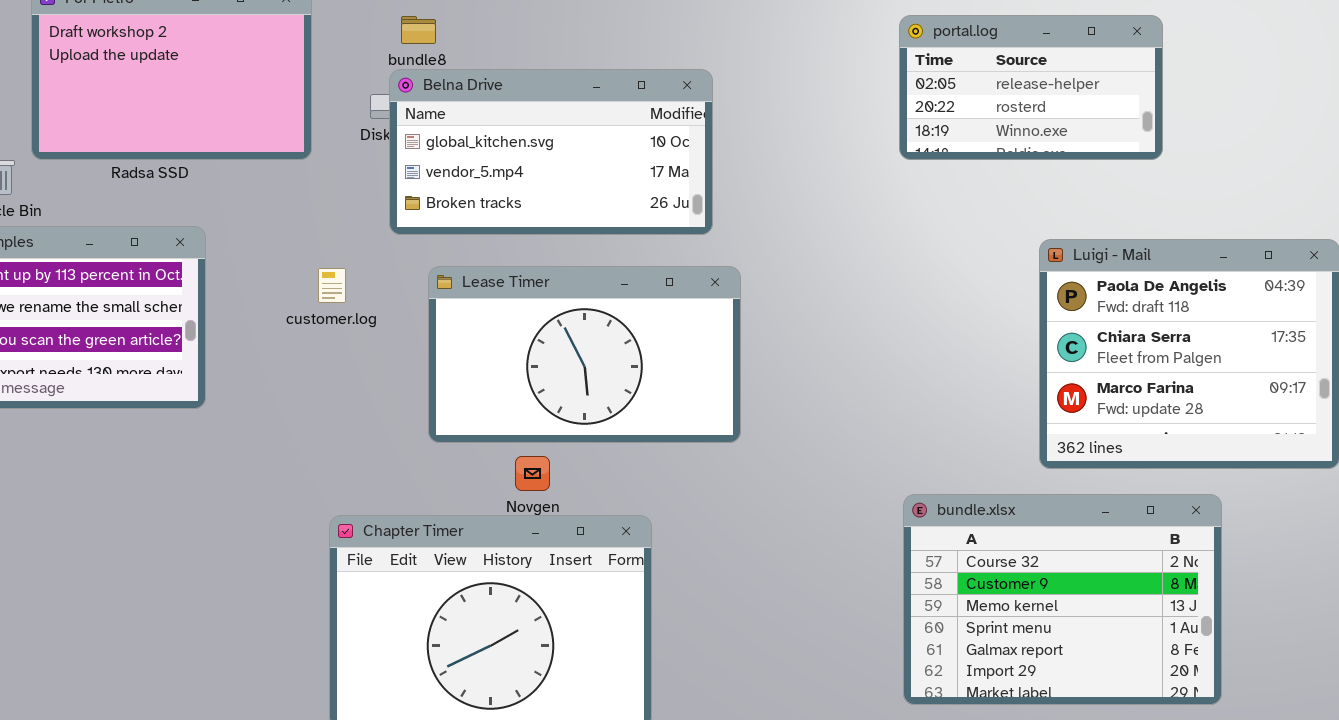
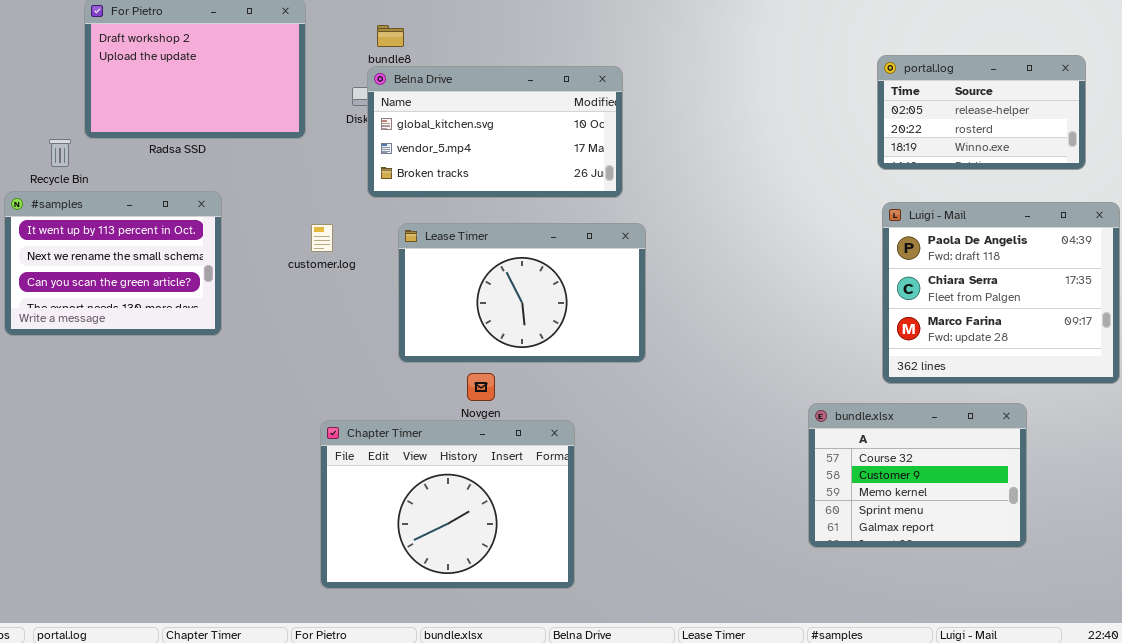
portal.log: [899,15,1163,160] -> [877,55,1086,170], moved
bundle.xlsx: [903,494,1222,705] -> [808,403,1027,548], resized

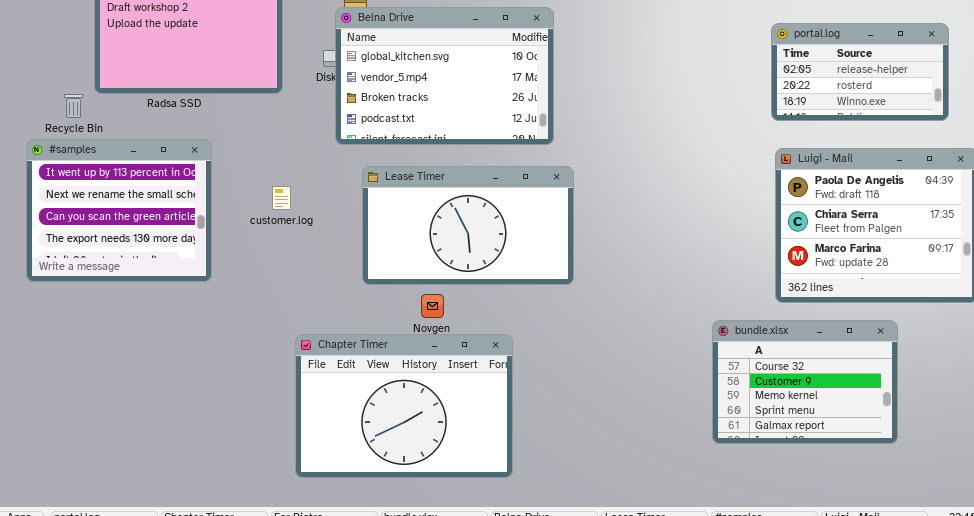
Belna Drive: [367,66,623,198] -> [335,7,554,145], resized
#samples: [4,191,222,336] -> [26,139,212,282], resized
customer.log: [311,224,333,252] -> [272,186,291,210], moved

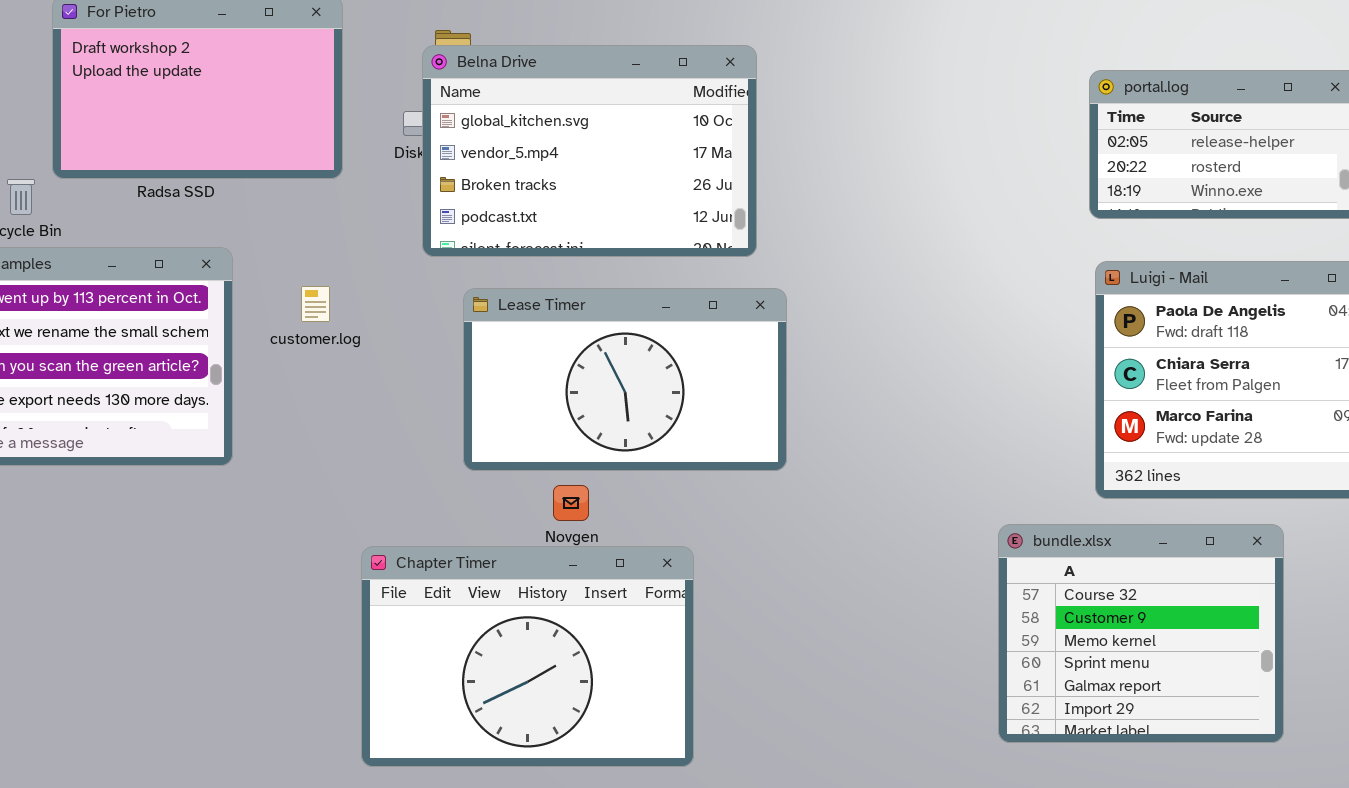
customer.log: [272,186,291,210] -> [301,286,330,322], moved
bundle.xlsx: [712,320,898,444] -> [998,524,1284,743], resized

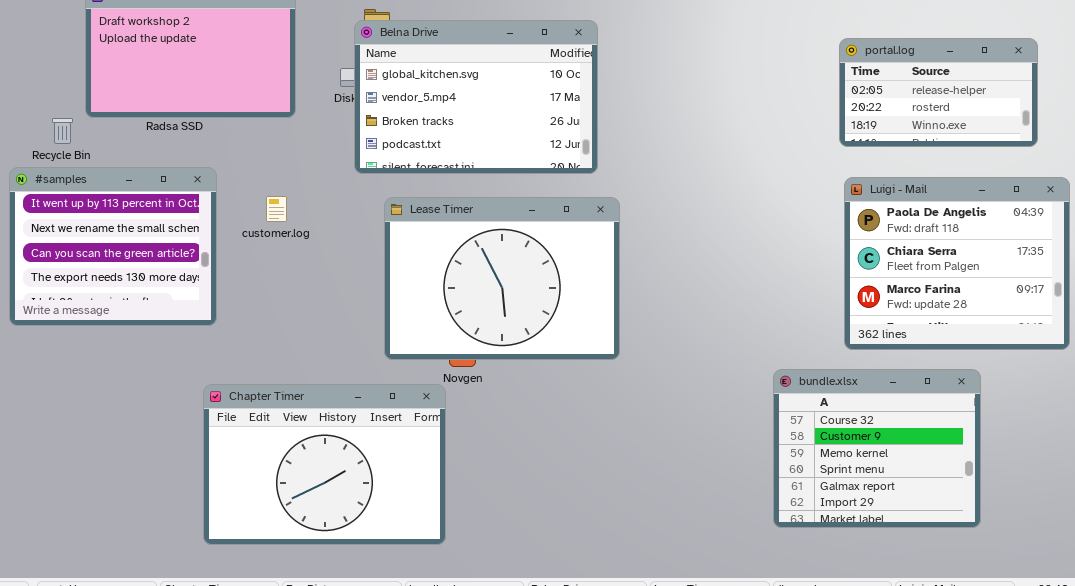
Lease Timer: [463,288,787,471] -> [384,197,620,360], resized
Chapter Timer: [361,546,694,767] -> [203,384,446,545], moved

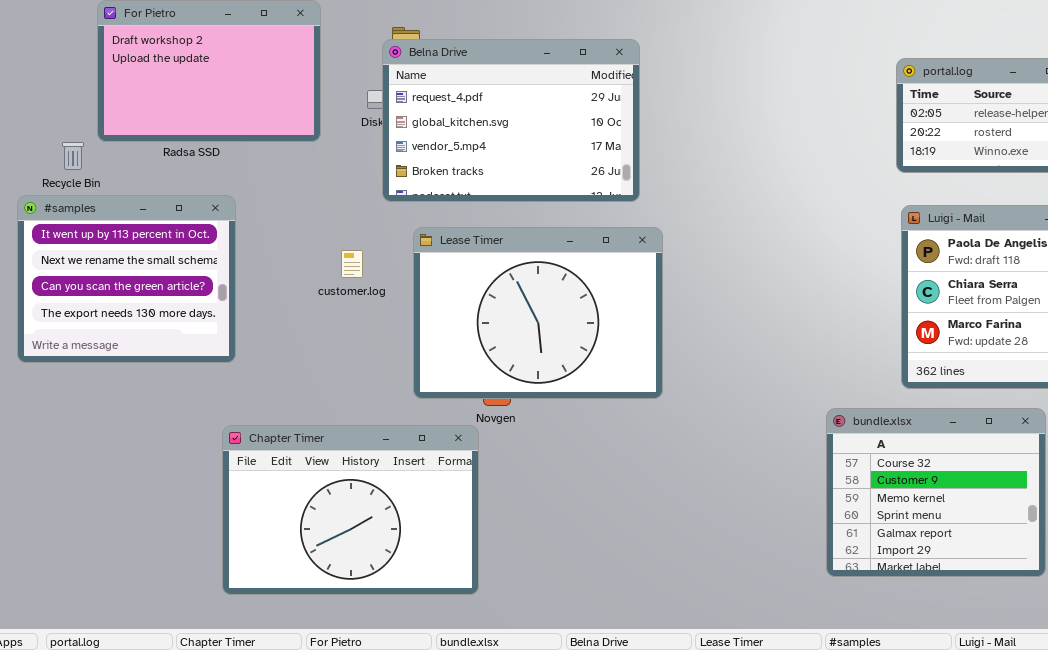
Belna Drive: [354,20,598,174] -> [382,39,640,202], scrolled up 1 row
customer.log: [266,196,287,222] -> [341,250,363,278], moved

